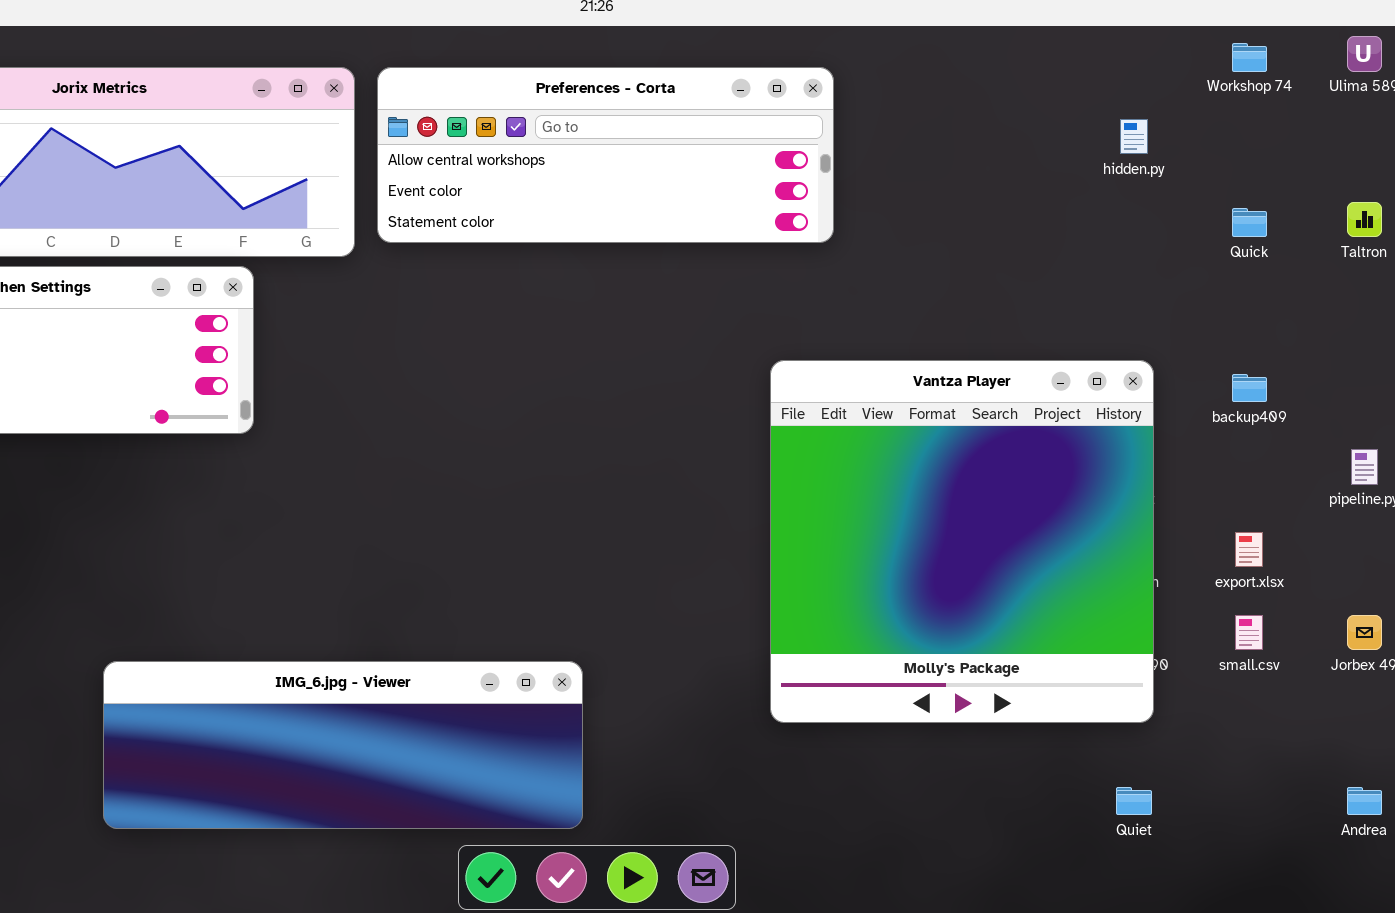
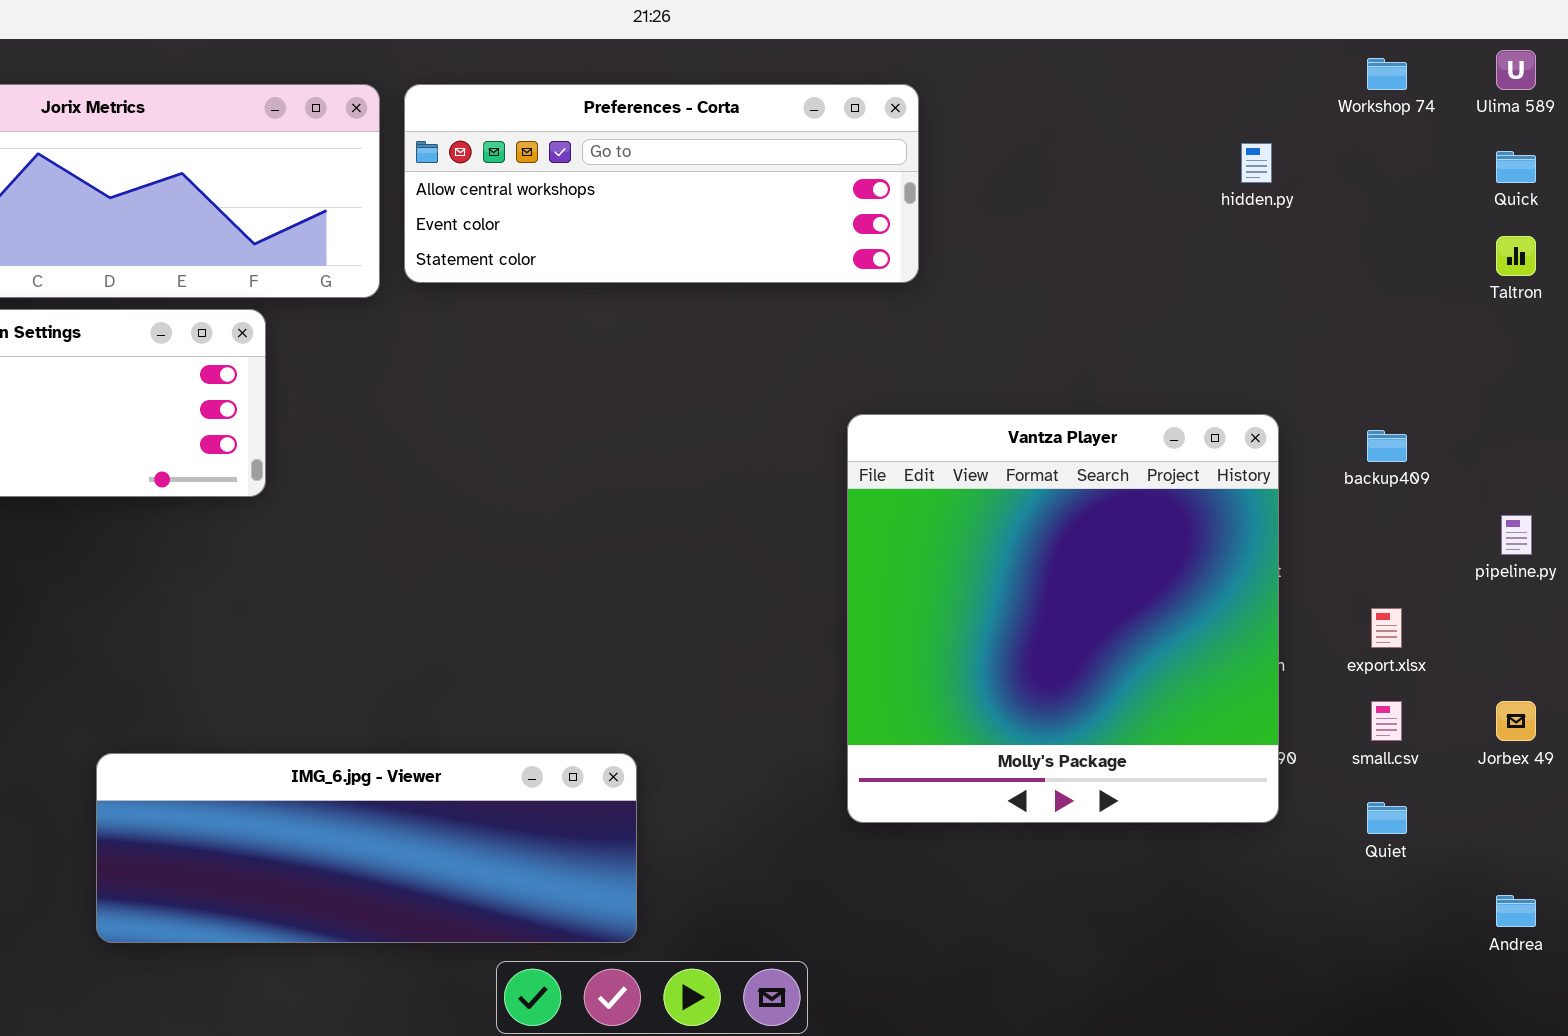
Quick: [1232,208,1267,237] -> [1496,151,1536,183], moved
Quiet: [1116,787,1152,815] -> [1367,802,1407,834], moved

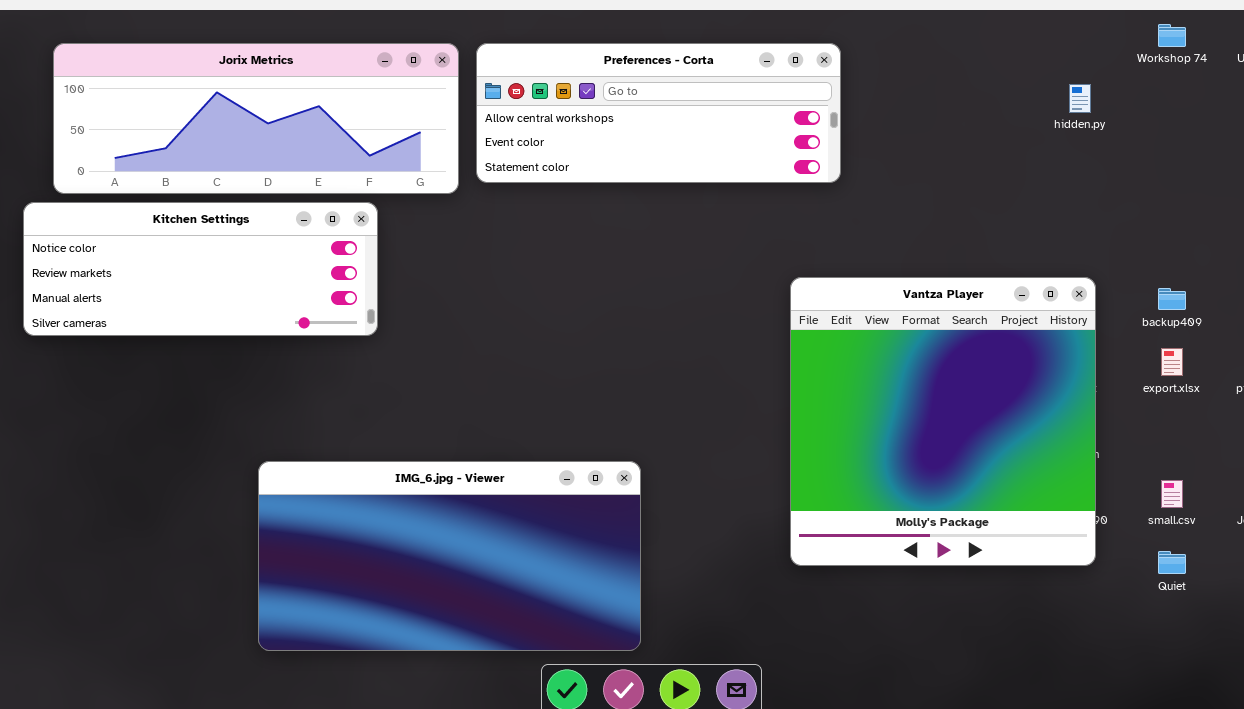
export.xlsx: [1371,608,1402,648] -> [1161,348,1183,376], moved
IMG_6.jpg - Viewer: [96,753,637,943] -> [258,461,641,651], resized

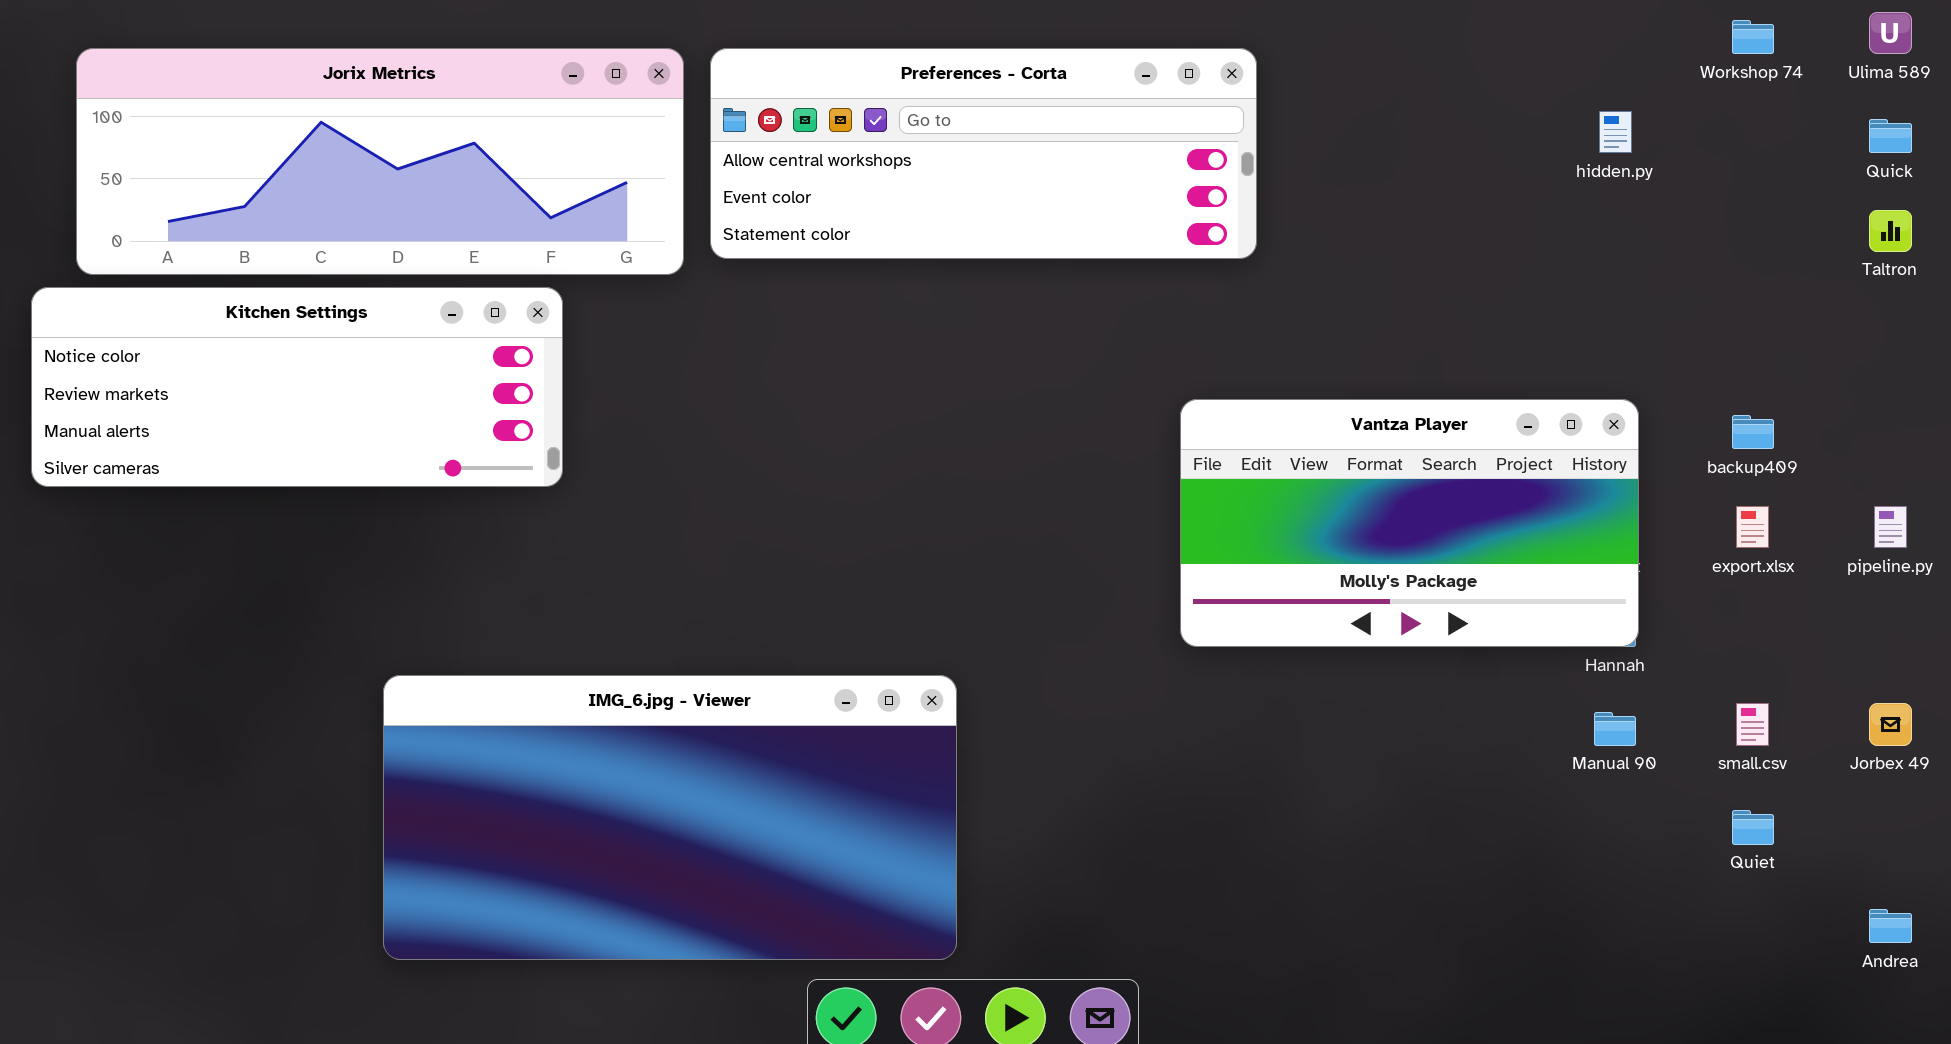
Vantza Player: [790,277,1096,566] -> [1180,399,1639,647], resized

